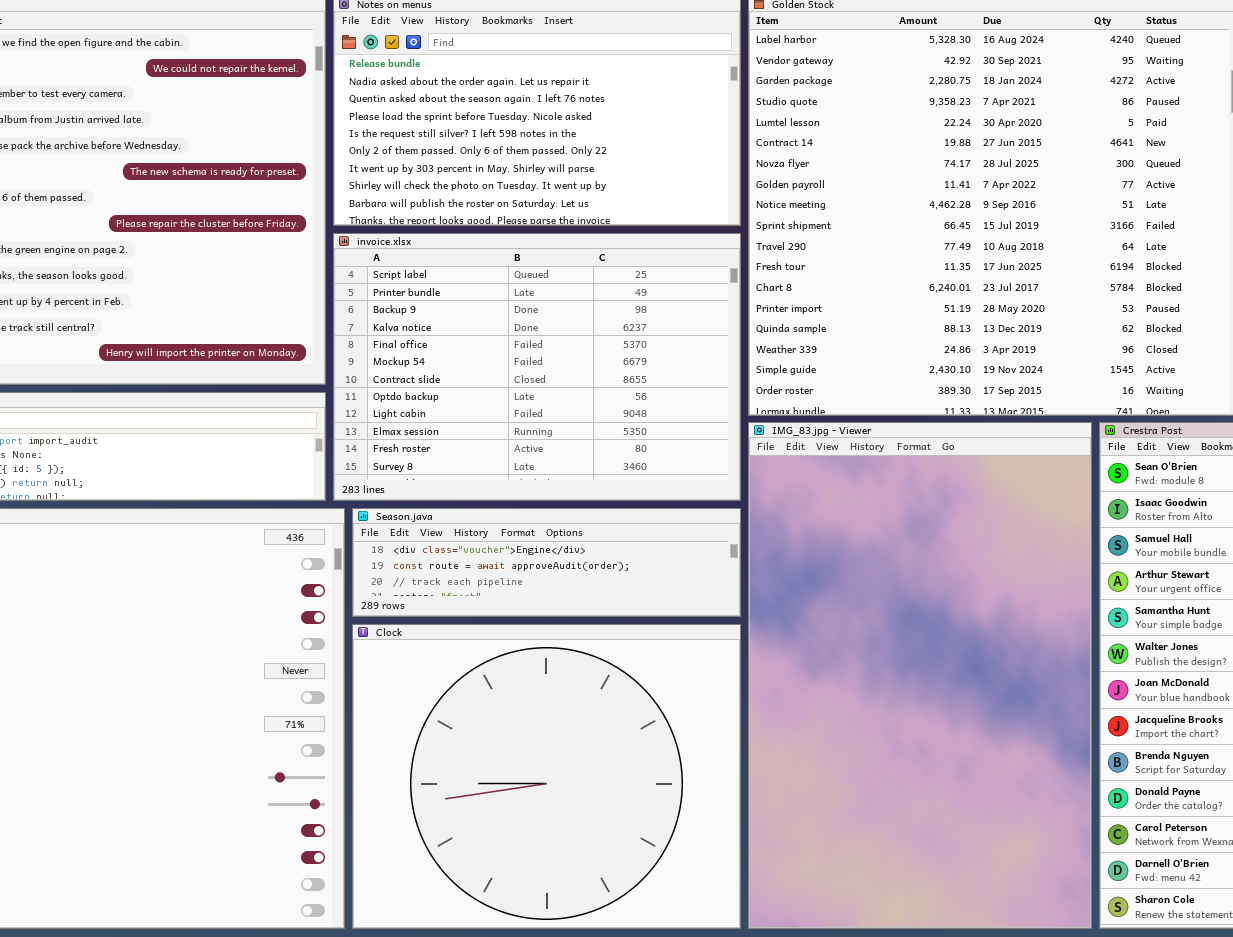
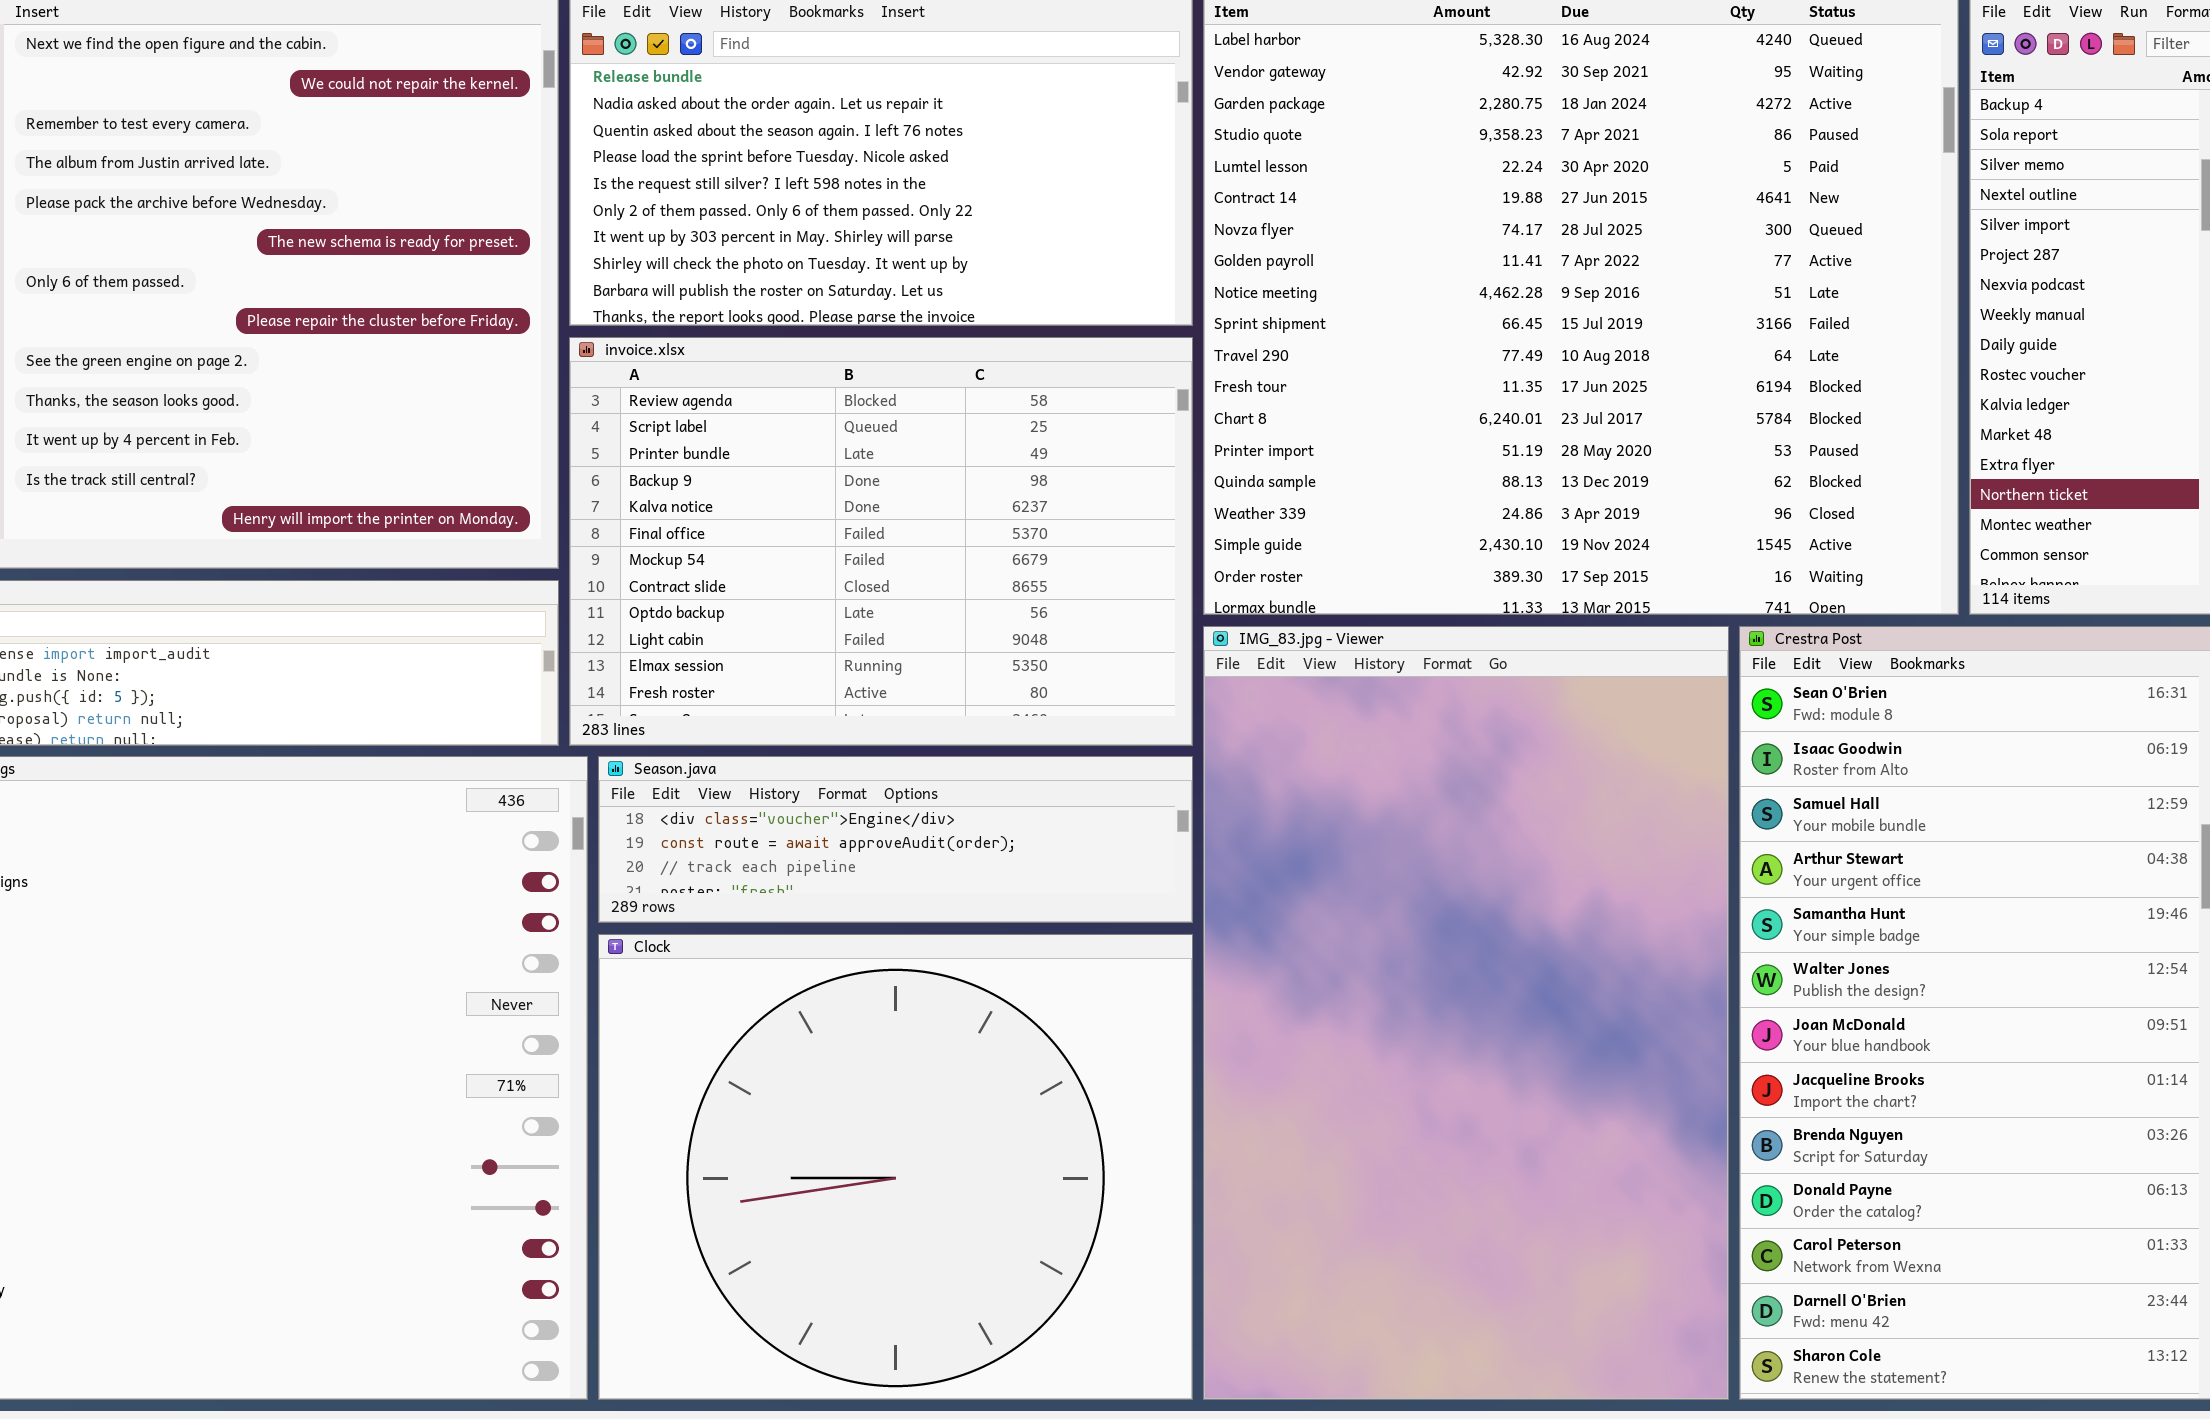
invoice.xlsx: [333,233,741,501] -> [569,337,1193,746], scrolled up 1 row

